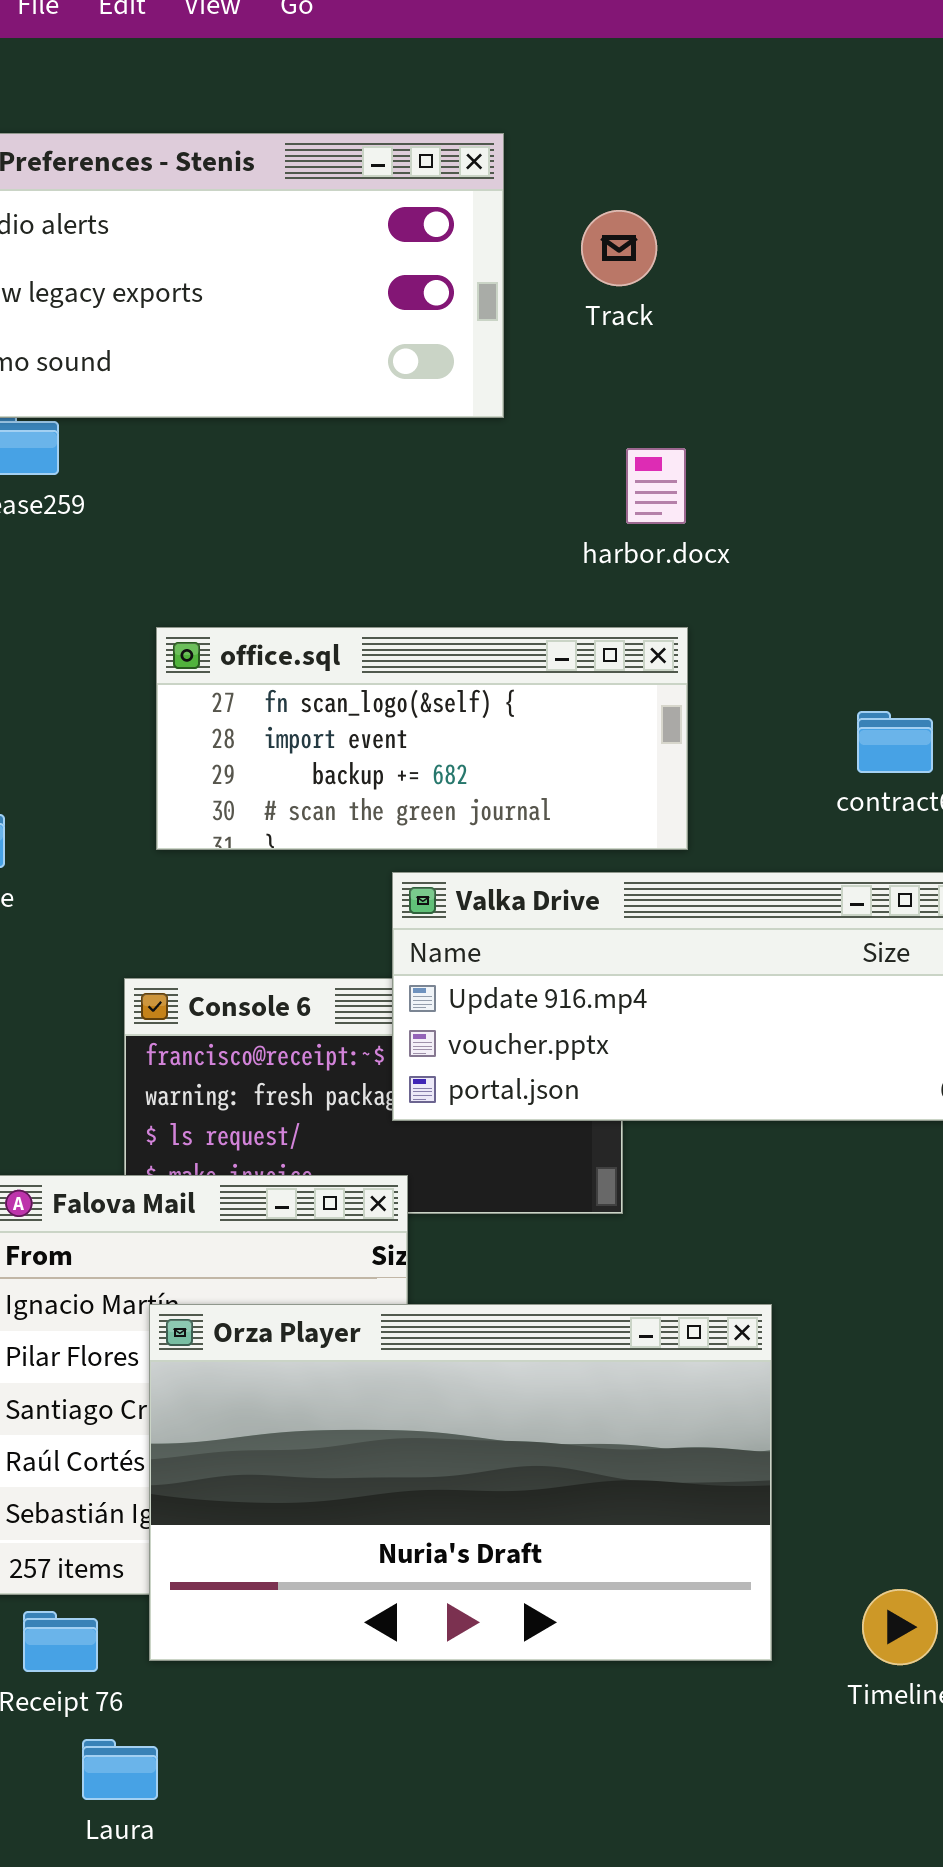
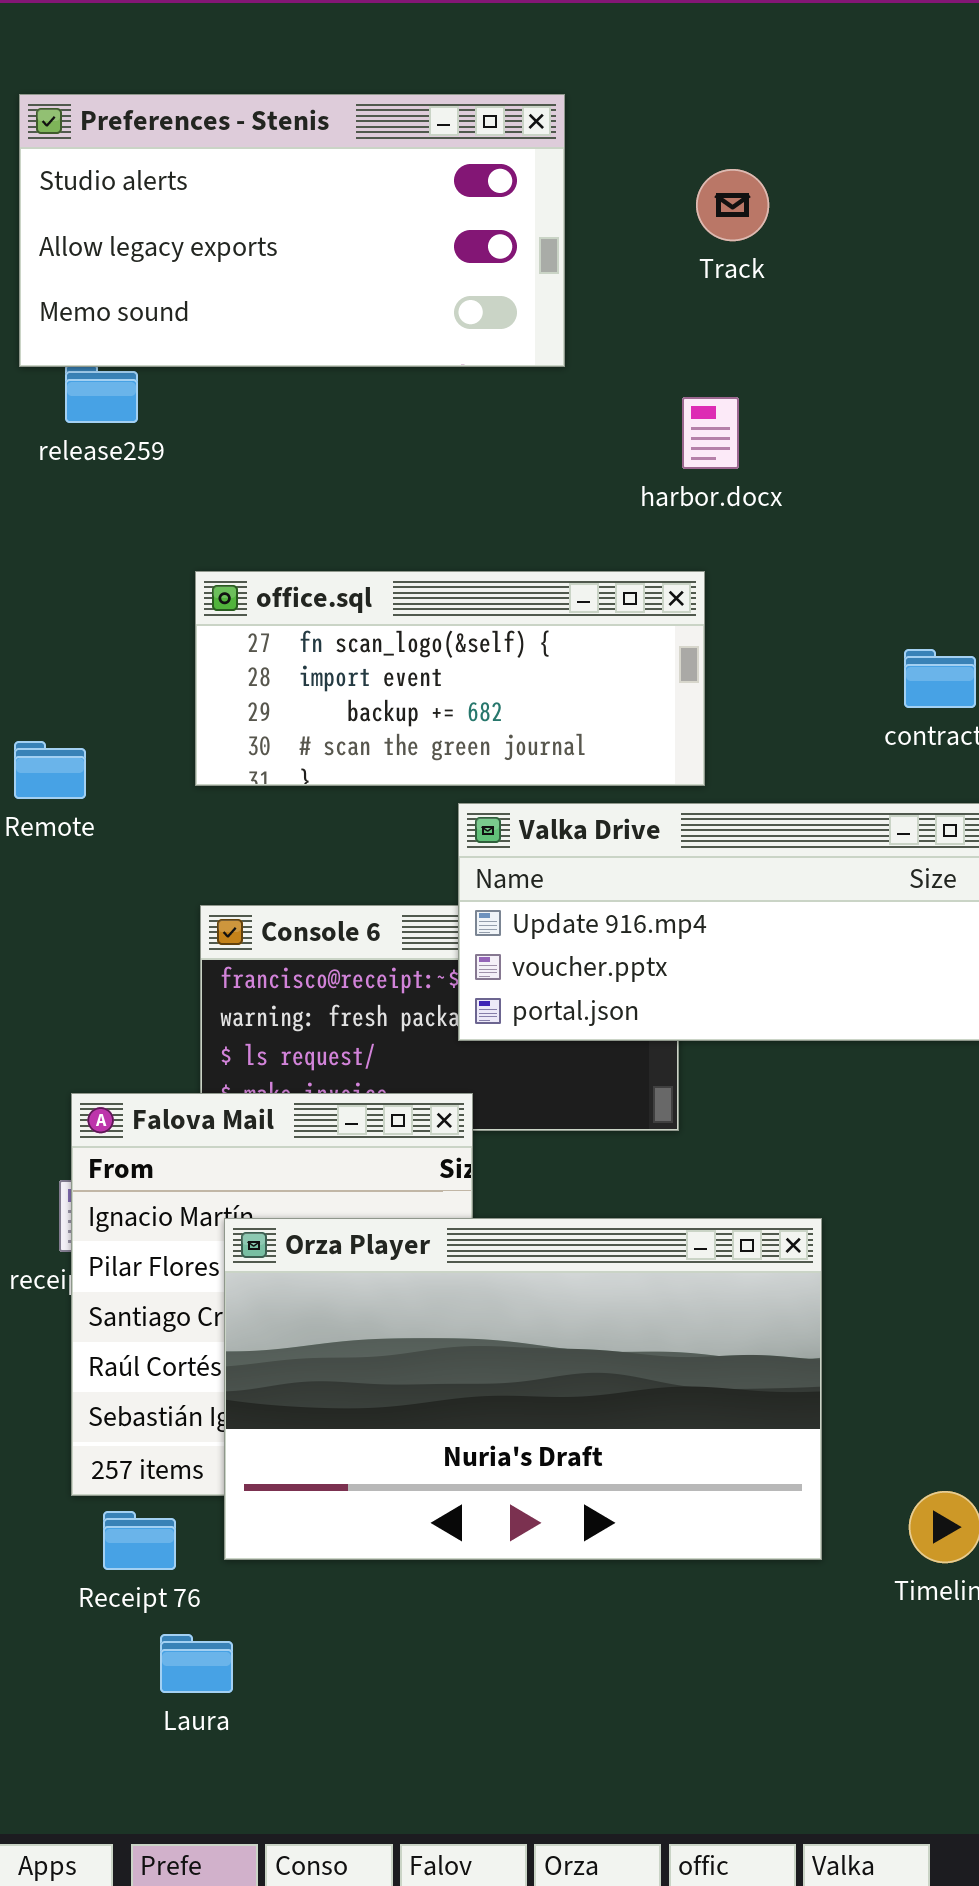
Track: [581,210,657,286] -> [696,169,769,241], moved
office.sql: [156,627,688,850] -> [195,571,705,786], moved

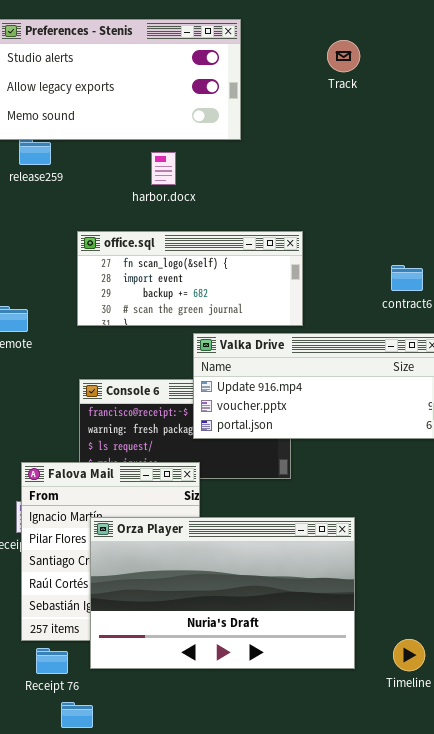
Track: [696,169,769,241] -> [327,40,360,72], moved
harbor.docx: [682,397,739,469] -> [151,152,176,185], moved

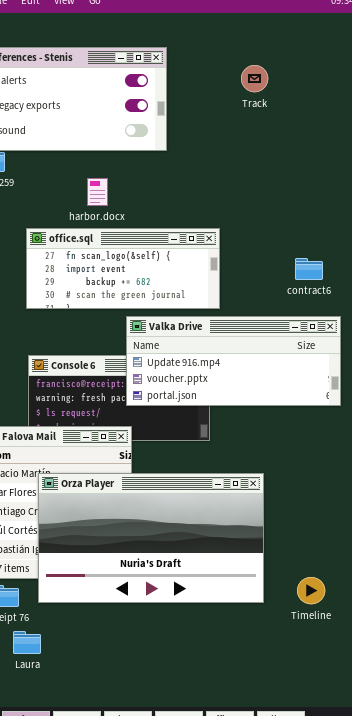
harbor.docx: [151,152,176,185] -> [87,178,108,206], moved

